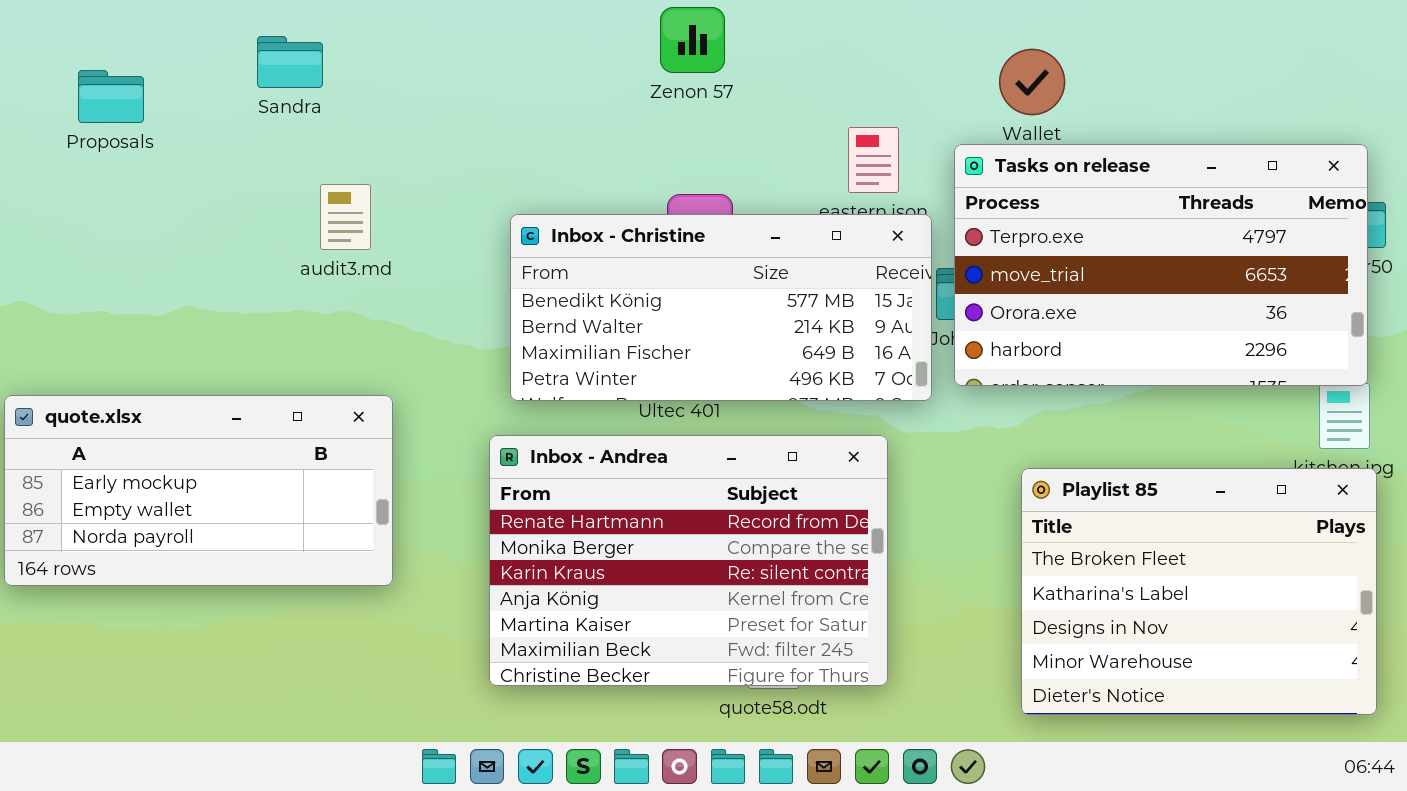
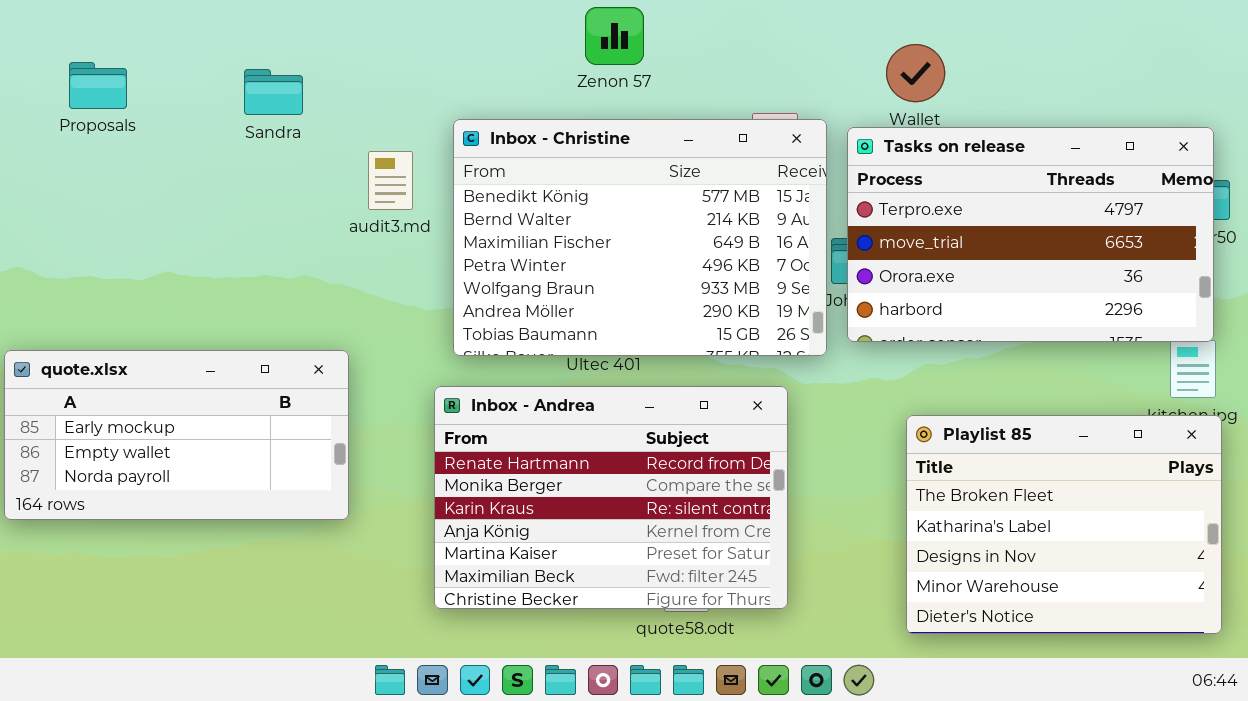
Sandra: [257,36,323,88] -> [244,69,303,115], moved
audit3.md: [320,184,371,250] -> [368,151,413,210], moved
Inbox - Christine: [510,214,932,401] -> [453,119,827,356], resized

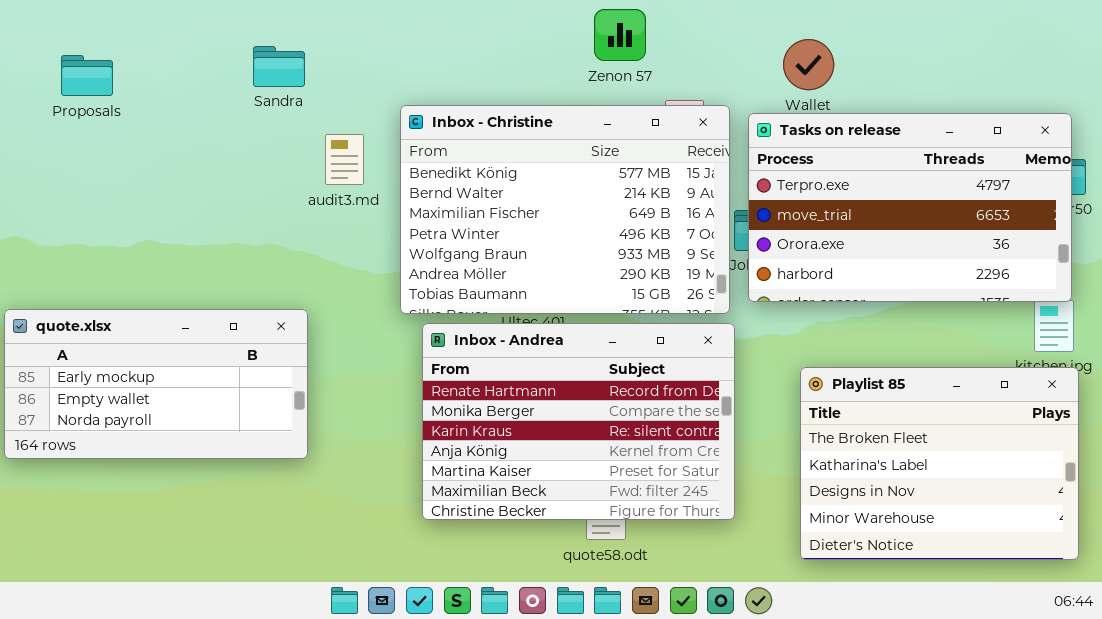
Zenon 57: [585,7,644,65] -> [594,9,646,61], moved
Sandra: [244,69,303,115] -> [253,46,305,87], moved
Inbox - Andrea: [434,386,788,609] -> [422,323,735,520], moved

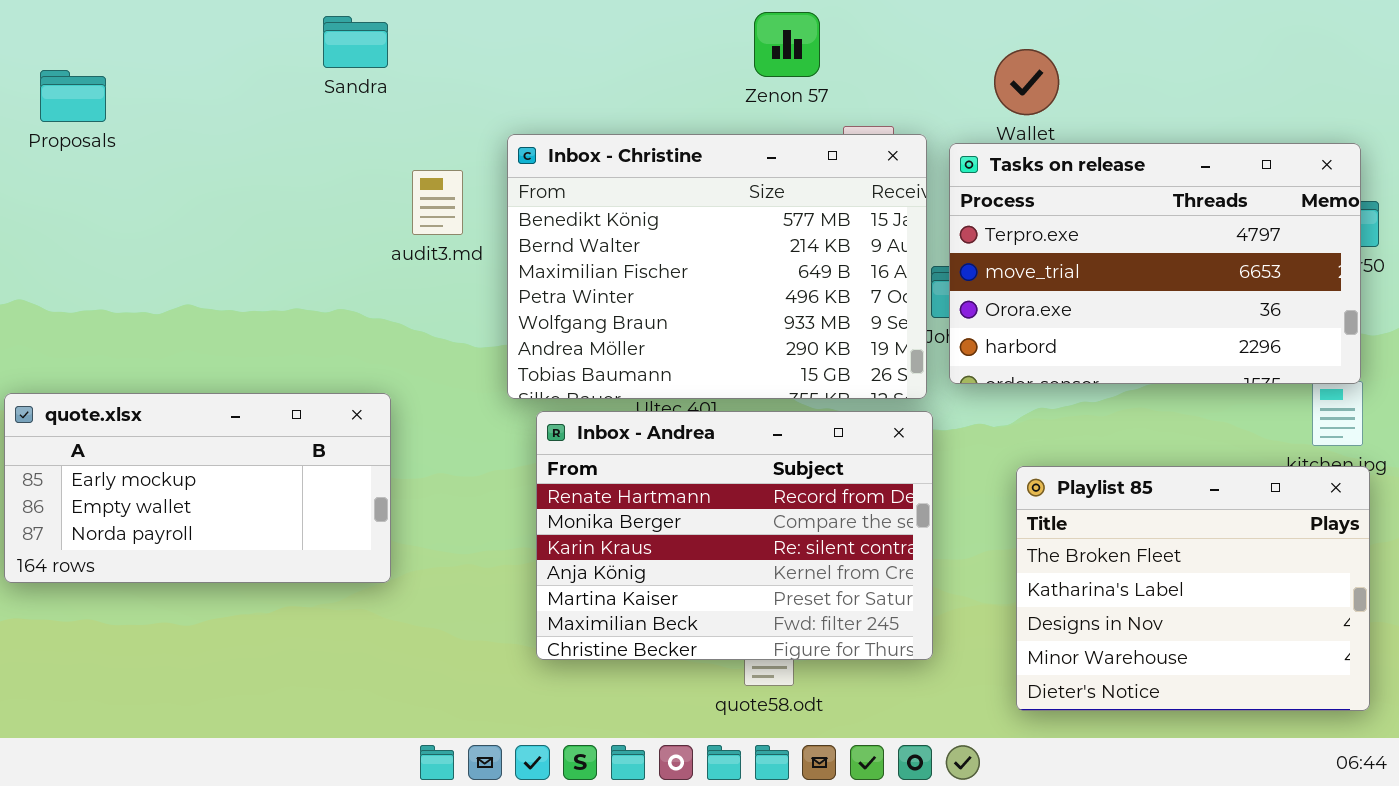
Sandra: [253,46,305,87] -> [323,16,388,68], moved
Proposals: [61,55,113,96] -> [40,70,106,122], moved

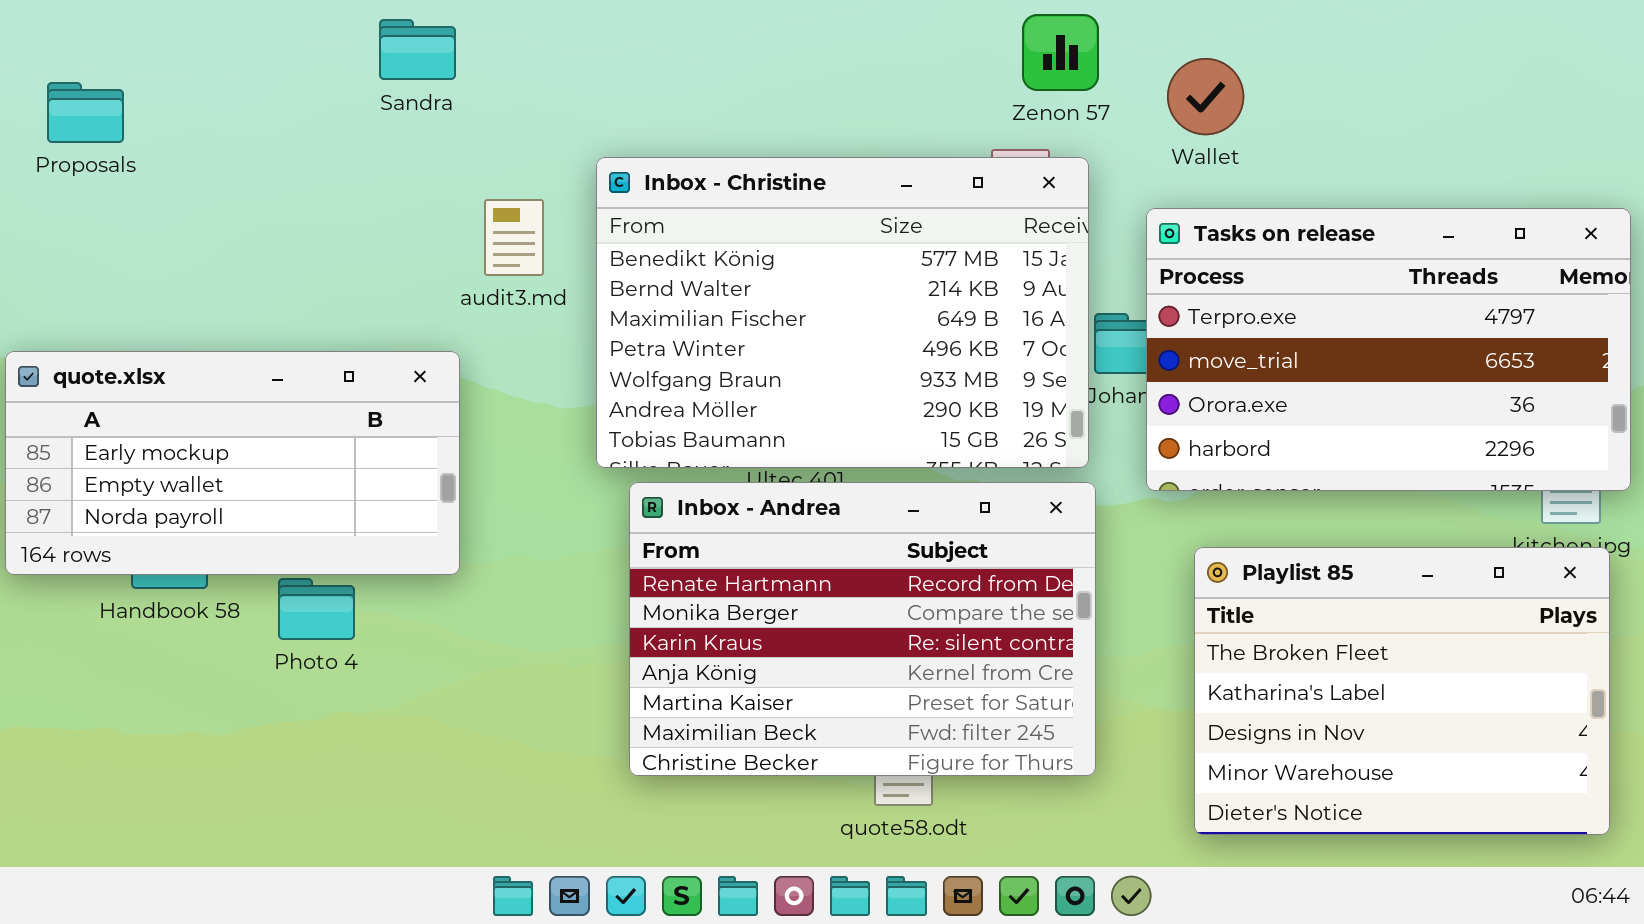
Zenon 57: [754,12,820,77] -> [1022,14,1099,91], moved
Tasks on release: [949,143,1361,384] -> [1146,208,1631,491], moved
quote.xlsx: [4,393,391,583] -> [5,351,460,575], moved

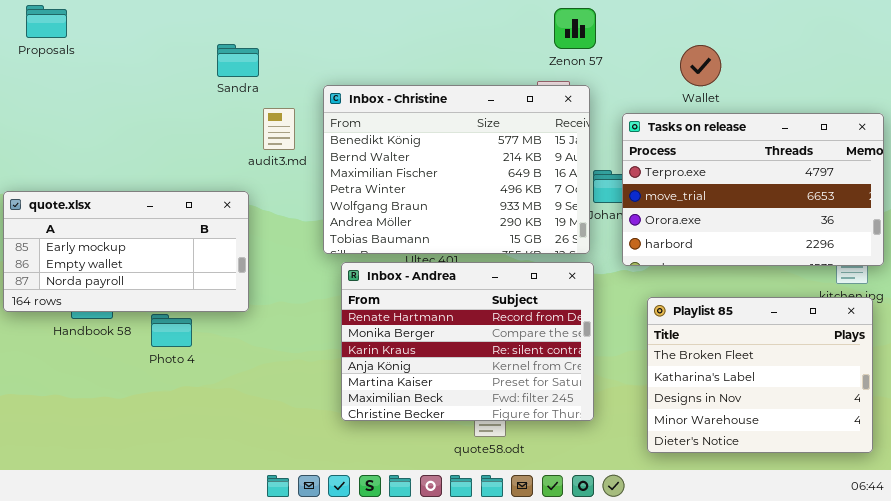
Sandra: [379,19,456,80] -> [217,44,259,77], moved
Wallet: [1167,58,1244,135] -> [680,45,721,86], moved
Proposals: [47,82,124,143] -> [26,5,67,38], moved

